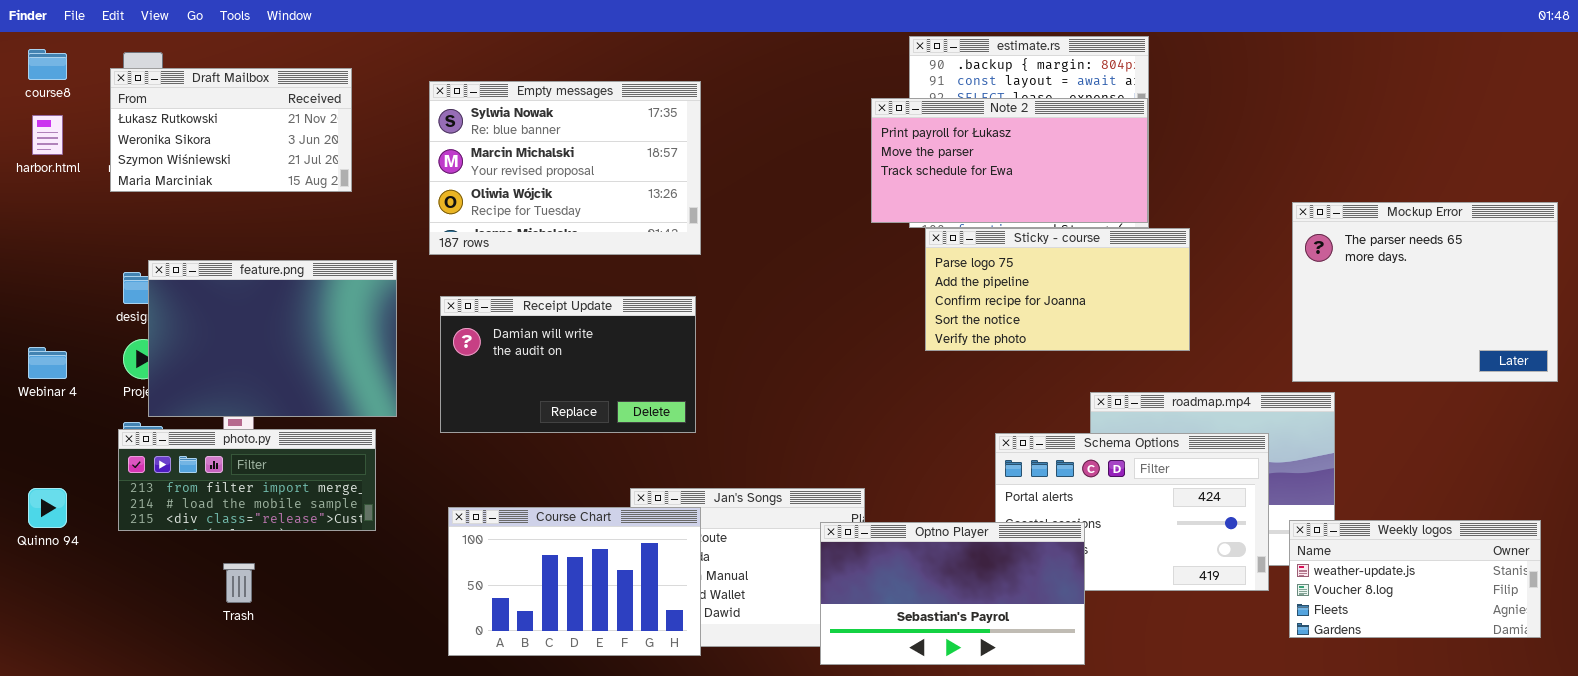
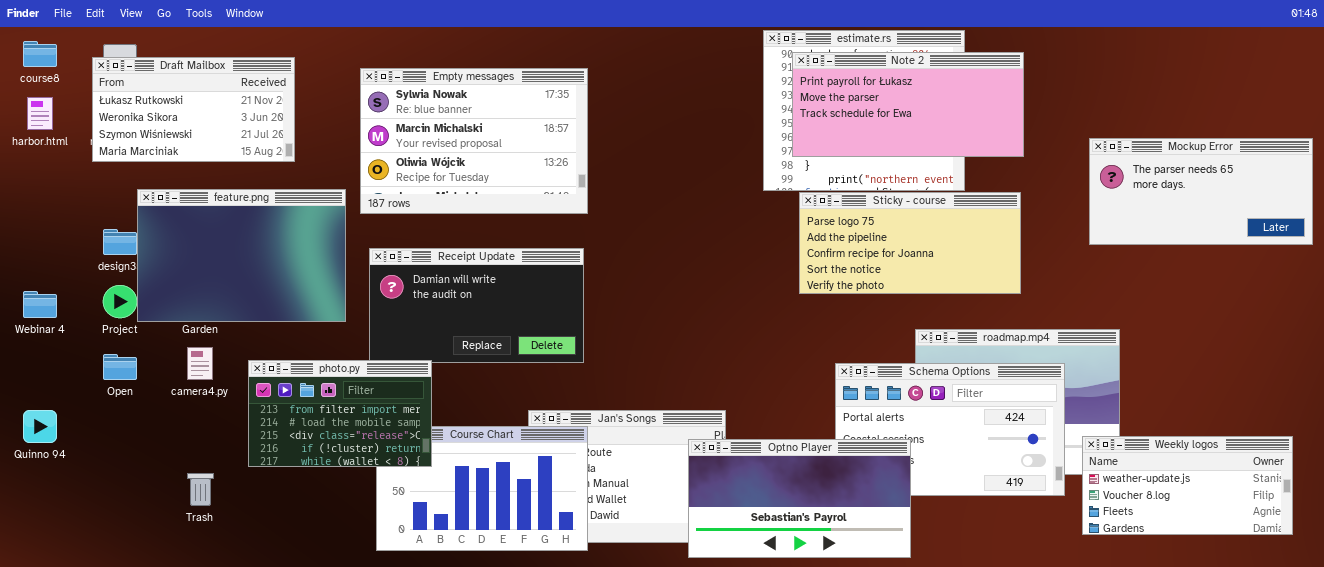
Note 2: [871,98,1148,223] -> [792,52,1024,157], moved
Mockup Error: [1292,202,1558,382] -> [1089,138,1313,245], moved, resized
Sticky - course: [925,228,1190,351] -> [799,192,1021,294], moved
feature.png: [148,260,397,417] -> [137,189,346,322], moved
photo.py: [118,429,376,531] -> [248,360,432,467], moved, resized

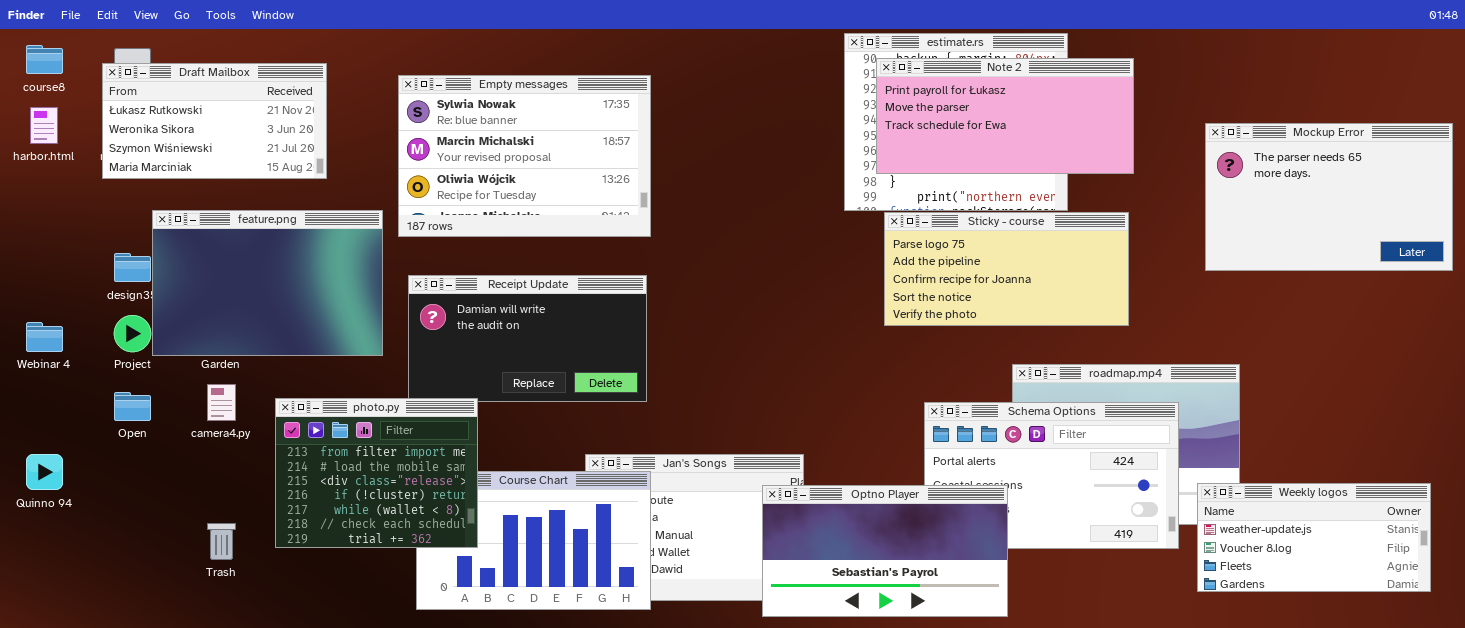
Mockup Error: [1089,138,1313,245] -> [1205,123,1453,271], resized
photo.py: [248,360,432,467] -> [275,398,478,548], resized

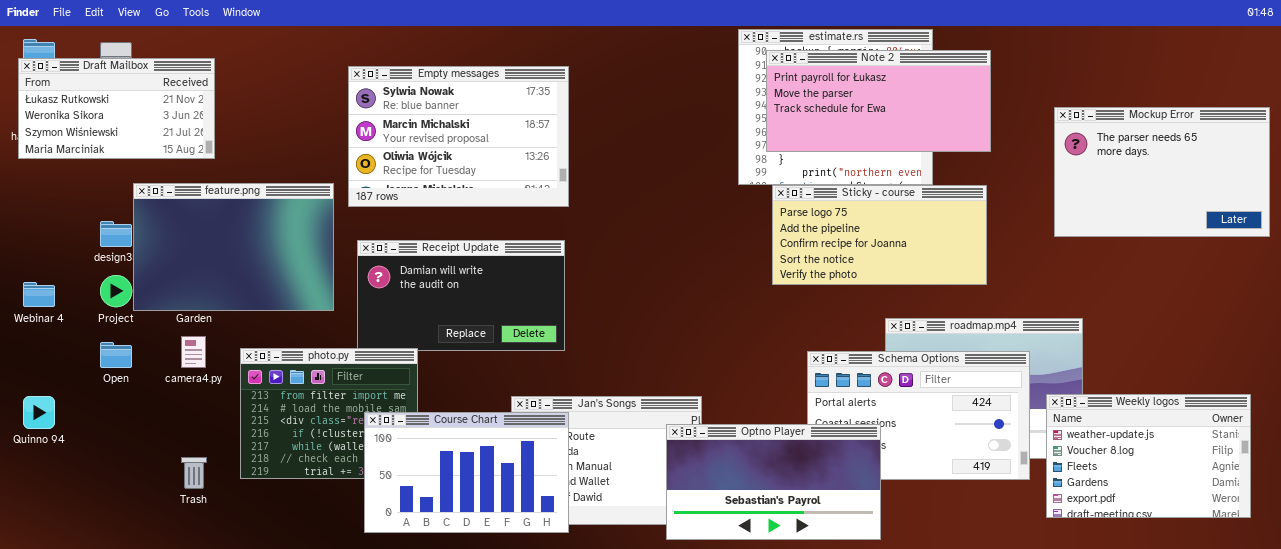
Draft Mailbox: [102,63,327,179] -> [18,58,215,159], moved
Course Chart: [416,471,651,610] -> [364,412,569,533], raised
Weekly logos: [1197,483,1431,592] -> [1046,394,1251,518], resized

